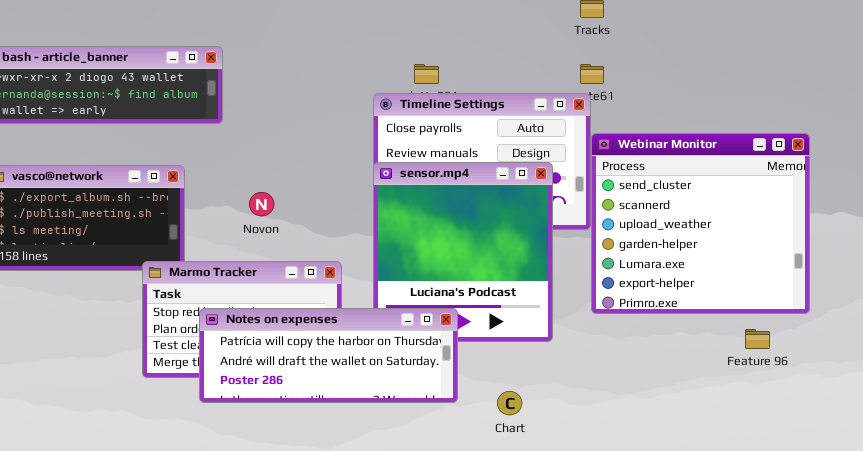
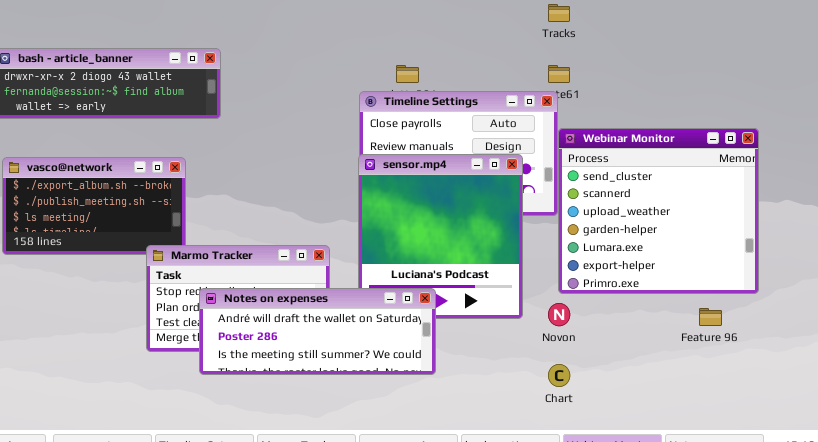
Novon: [249,192,274,216] -> [548,303,570,326], moved
Notes on expenses: [199,308,458,403] -> [199,288,436,375], scrolled down 1 row
Chart: [497,391,522,415] -> [548,364,570,387], moved

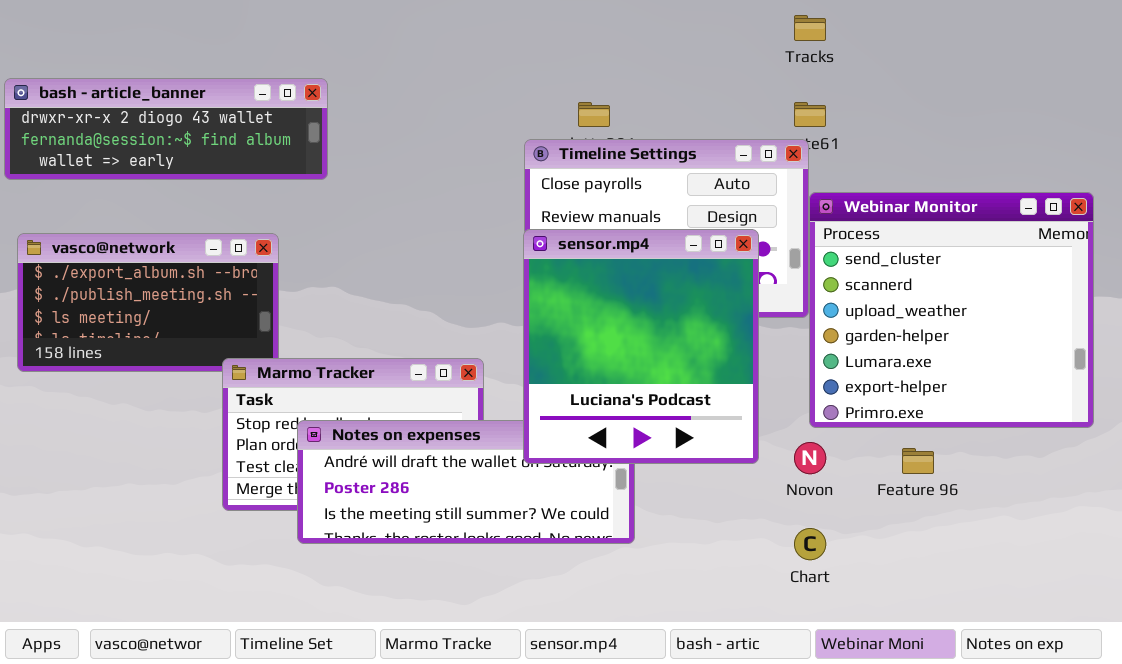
sensor.mp4: [358,154,523,319] -> [523,229,759,464], raised
Feature 96: [699,308,722,326] -> [902,448,934,474], moved

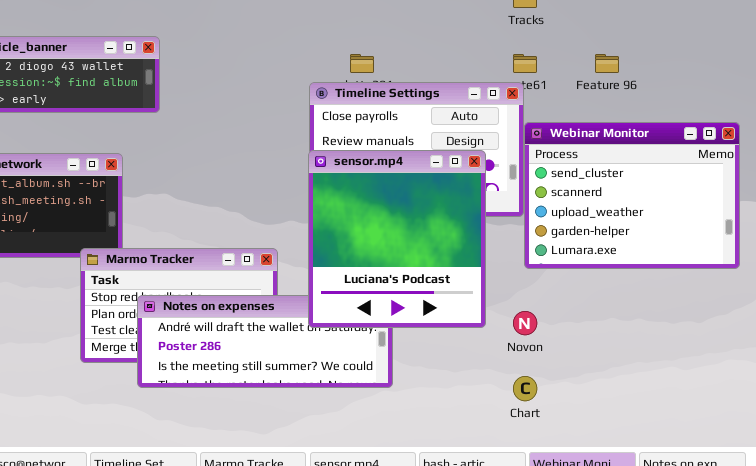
Webinar Monitor: [809,192,1094,428] -> [524,122,740,269], resized
Feature 96: [902,448,934,474] -> [595,54,619,73], moved

